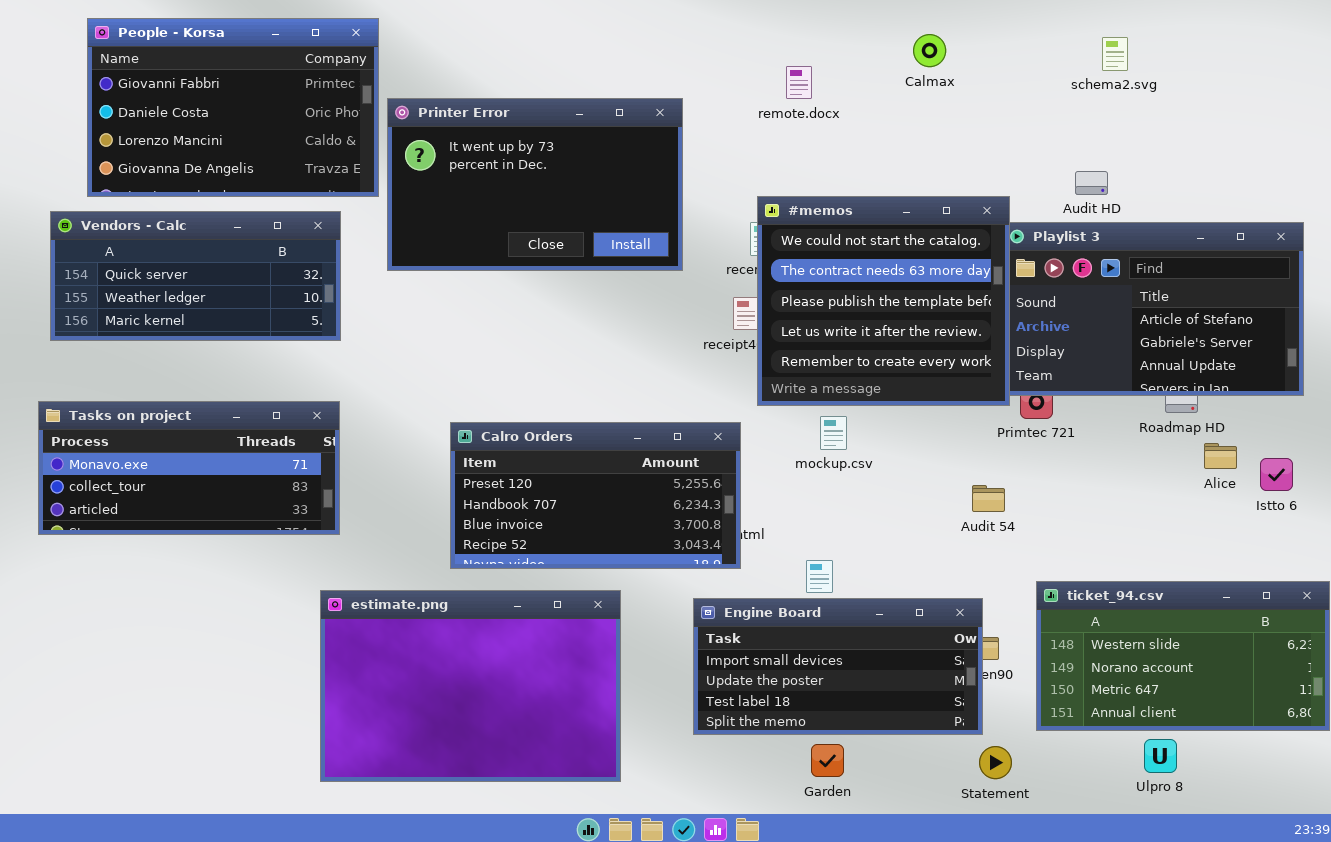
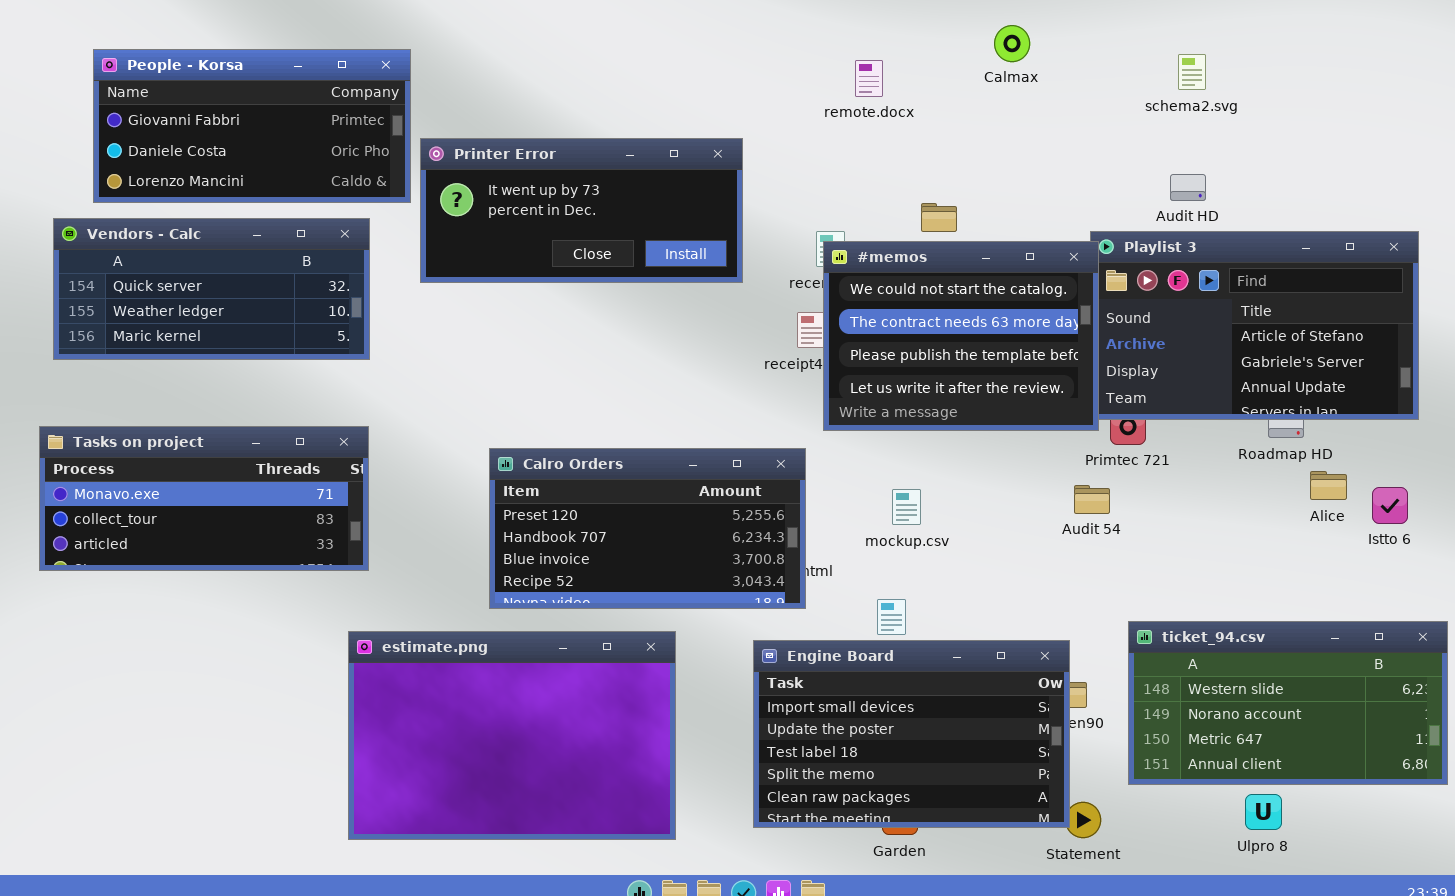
People - Korsa: [87,18,379,197] -> [93,49,411,203], resized
schema2.svg: [1102,37,1128,71] -> [1178,54,1206,90], moved
Printer Error: [387,98,683,271] -> [420,138,743,283], resized
#memos: [757,196,1010,406] -> [823,241,1099,431], resized
mockup.csv: [820,416,847,450] -> [892,489,921,525], moved
Audit 54: [972,485,1005,512] -> [1074,485,1110,514], moved
Engine Board: [693,598,983,735] -> [753,640,1070,828], resized

